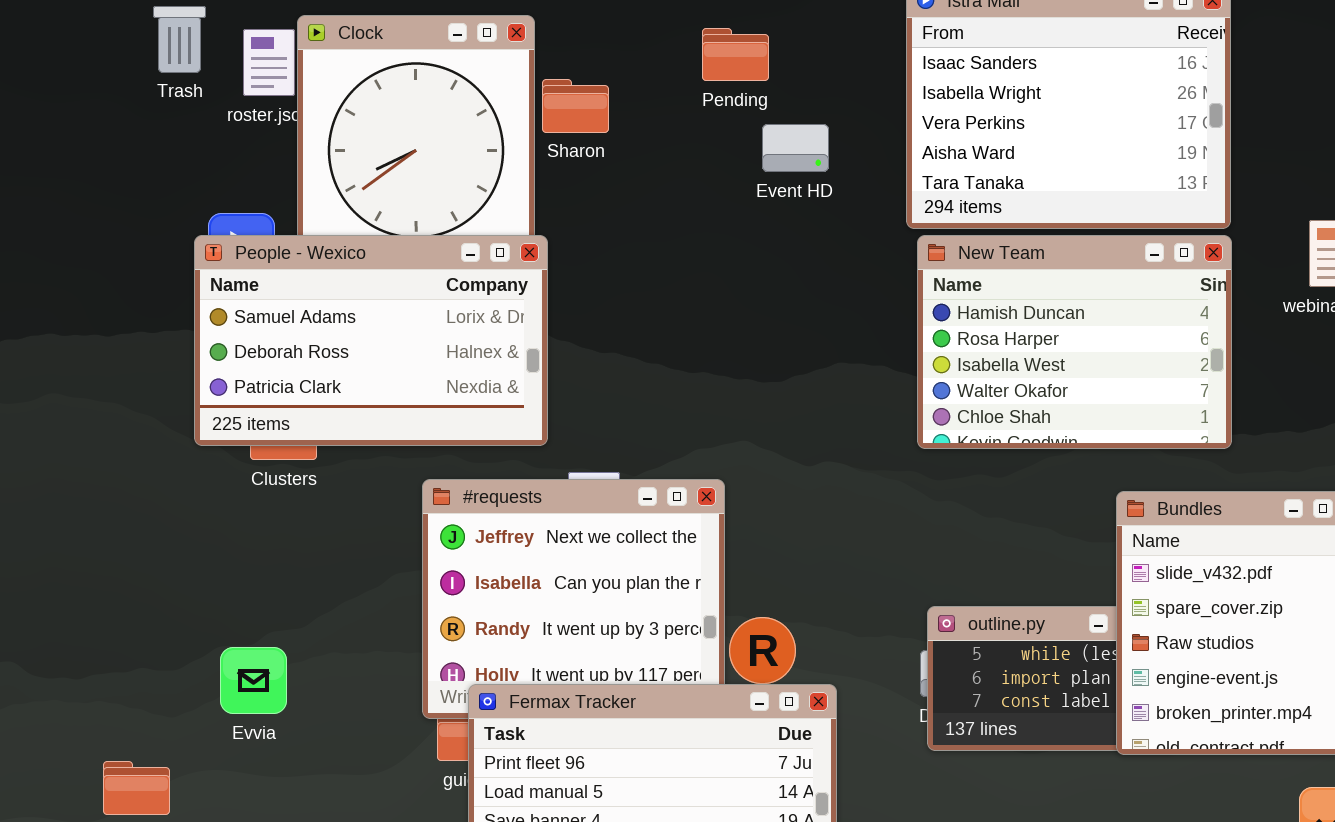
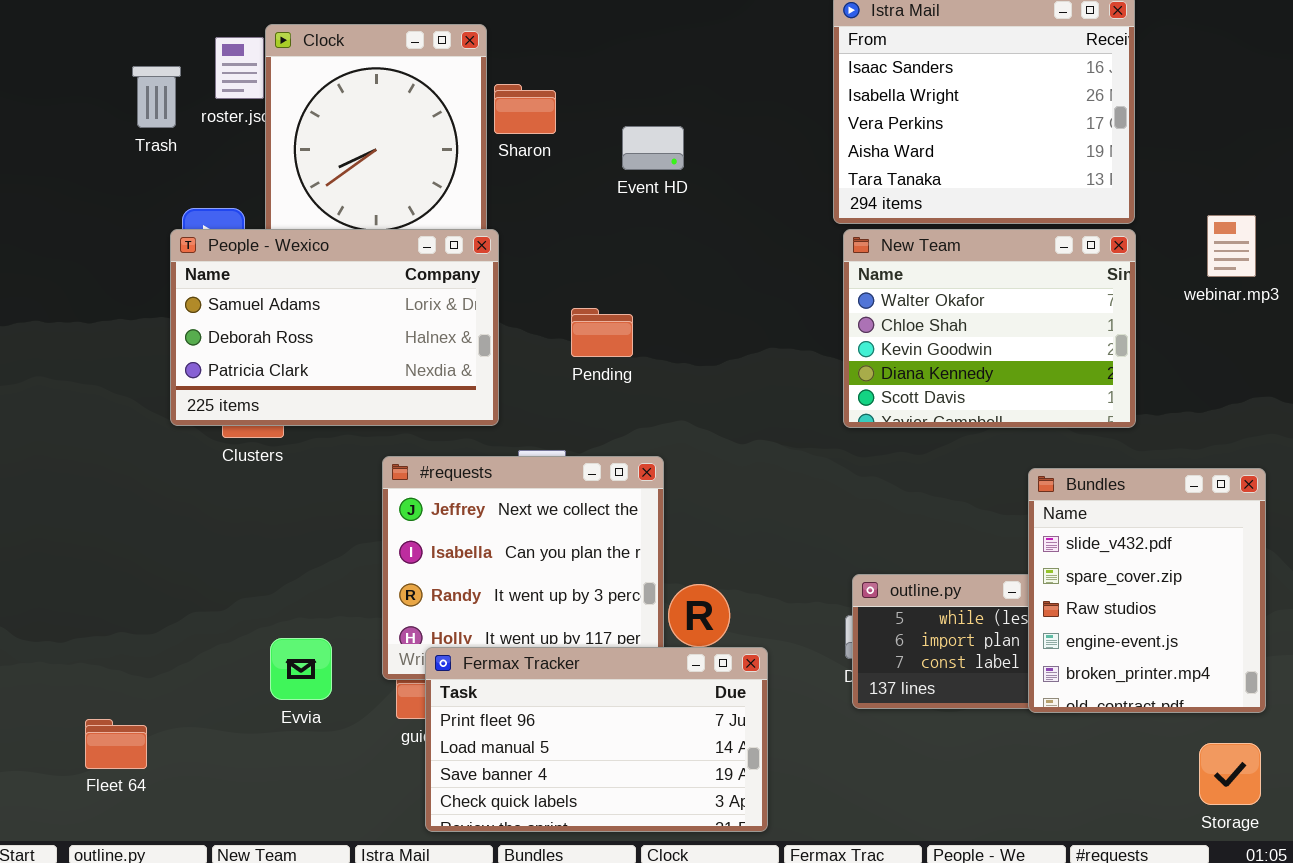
Trash: [153,6,206,73] -> [132,66,181,128], moved
Pending: [702,28,769,81] -> [571,308,633,357], moved
Event HD: [762,124,829,172] -> [622,126,684,170], moved
New Team: [917,235,1232,449] -> [843,229,1136,428], scrolled down 3 rows
Evvia: [220,647,287,714] -> [270,638,332,700], moved

